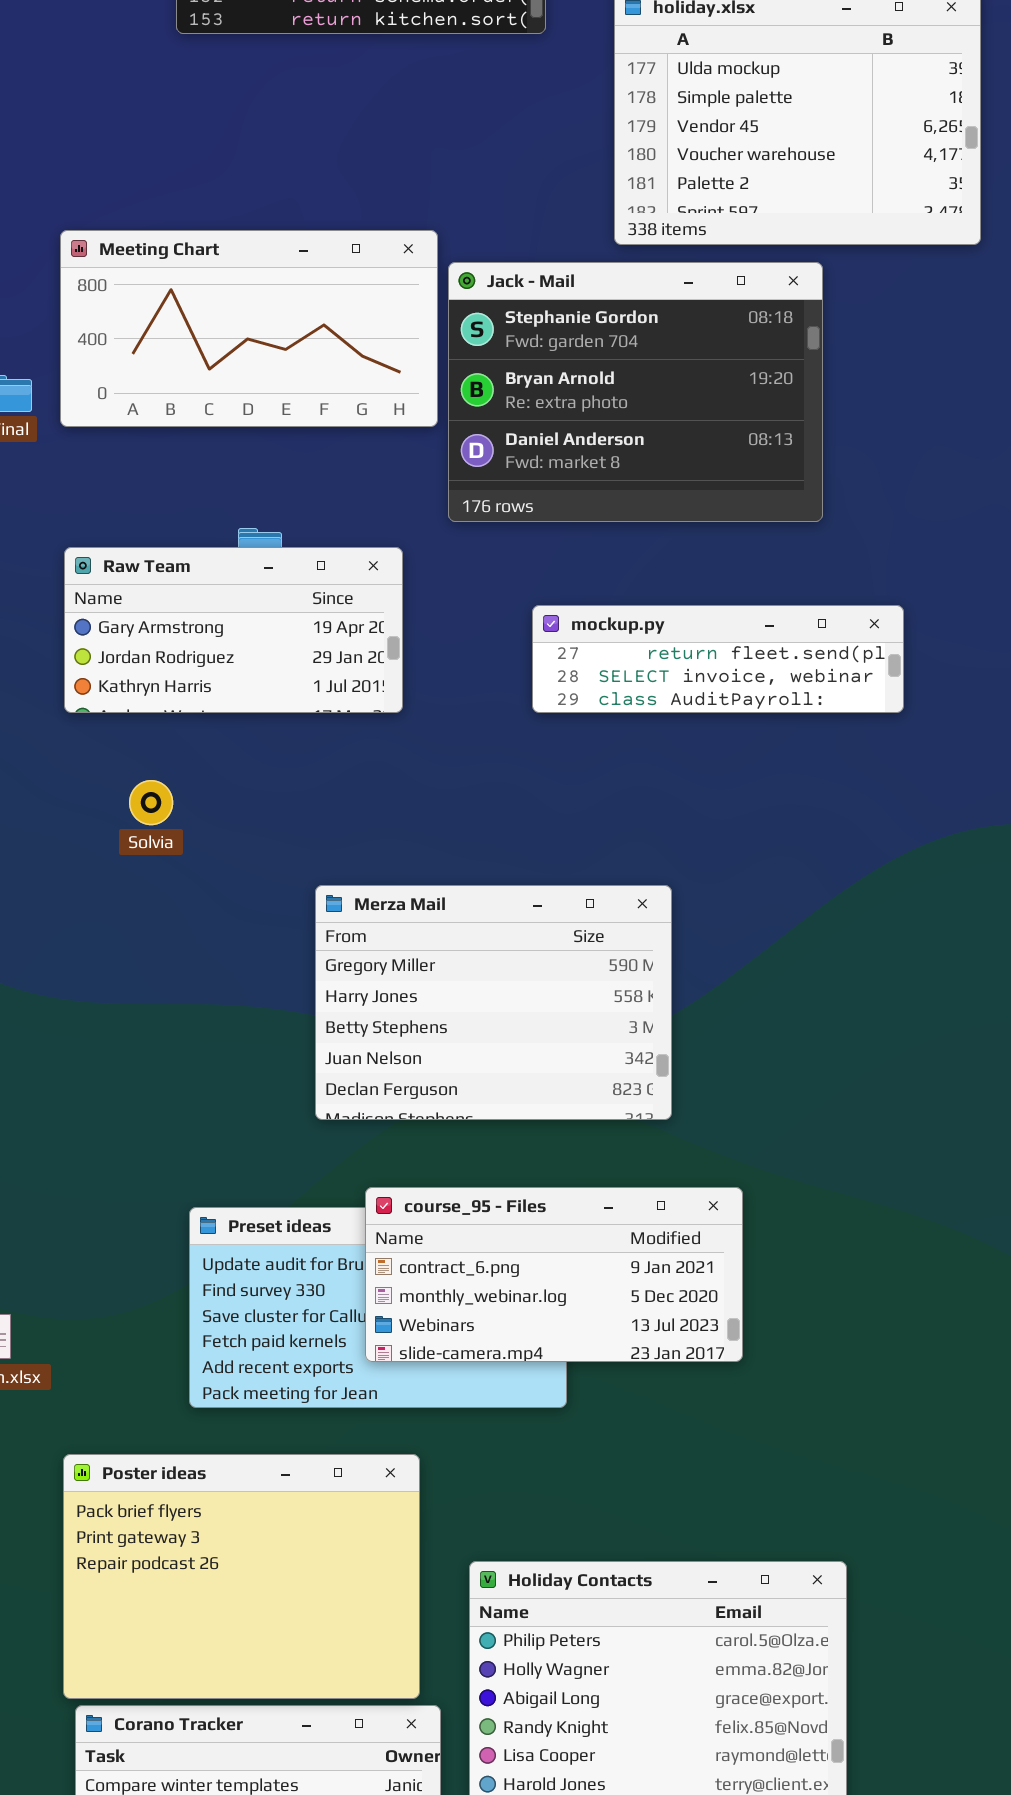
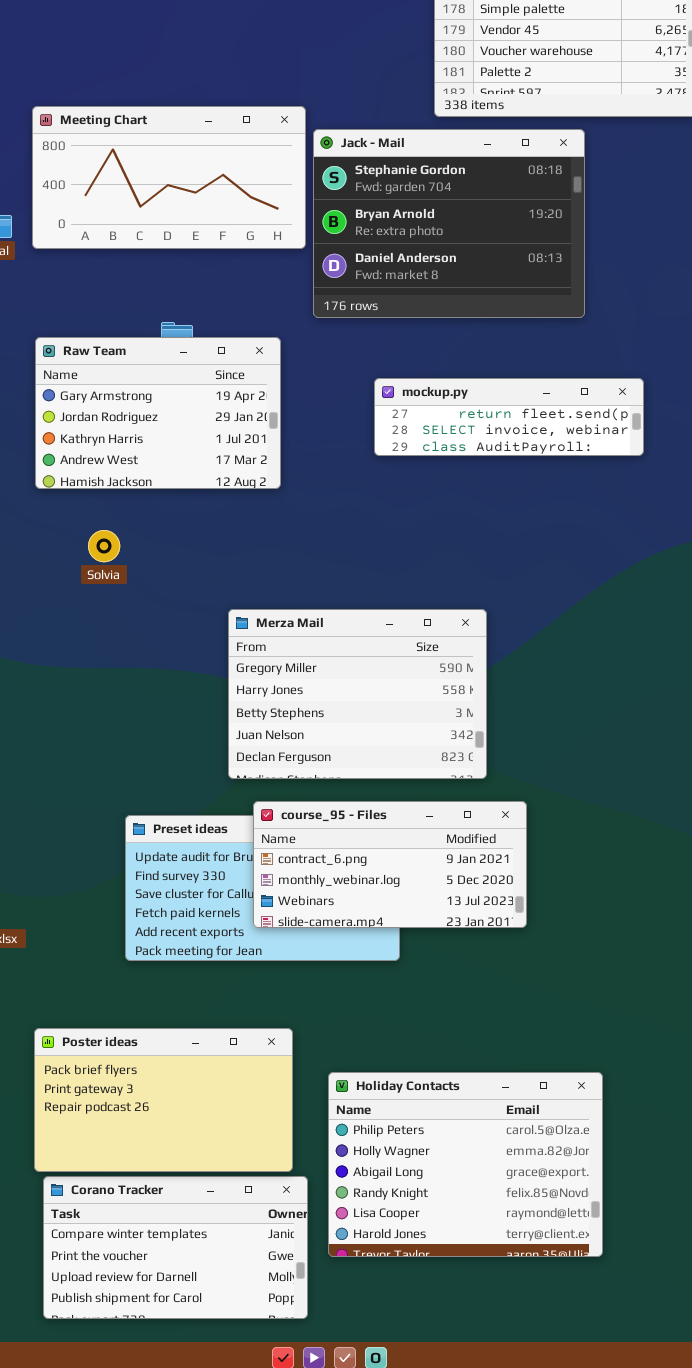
Raw Team: [64,547,403,713] -> [35,337,281,489], resized
Solvia: [129,780,173,825] -> [88,530,120,562], moved
Merza Mail: [315,885,672,1120] -> [228,609,487,779], moved
Poster ideas: [63,1454,420,1699] -> [34,1028,293,1172], resized

